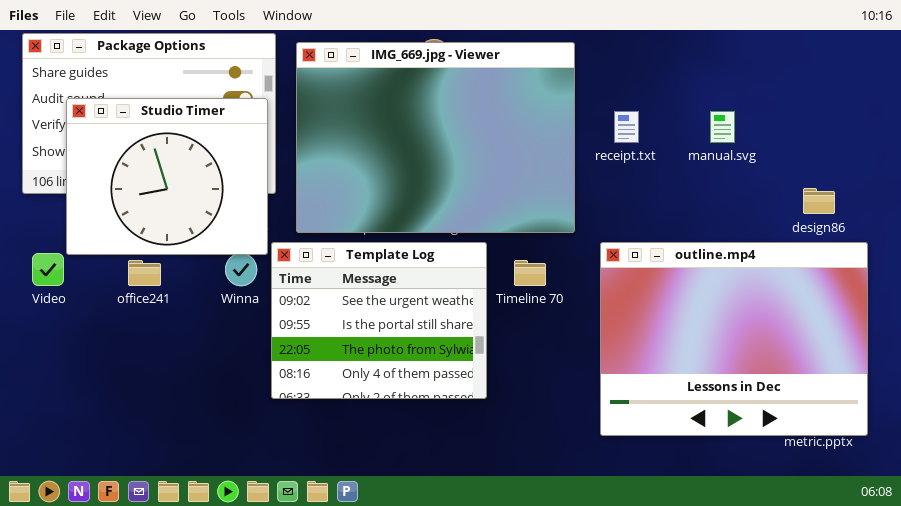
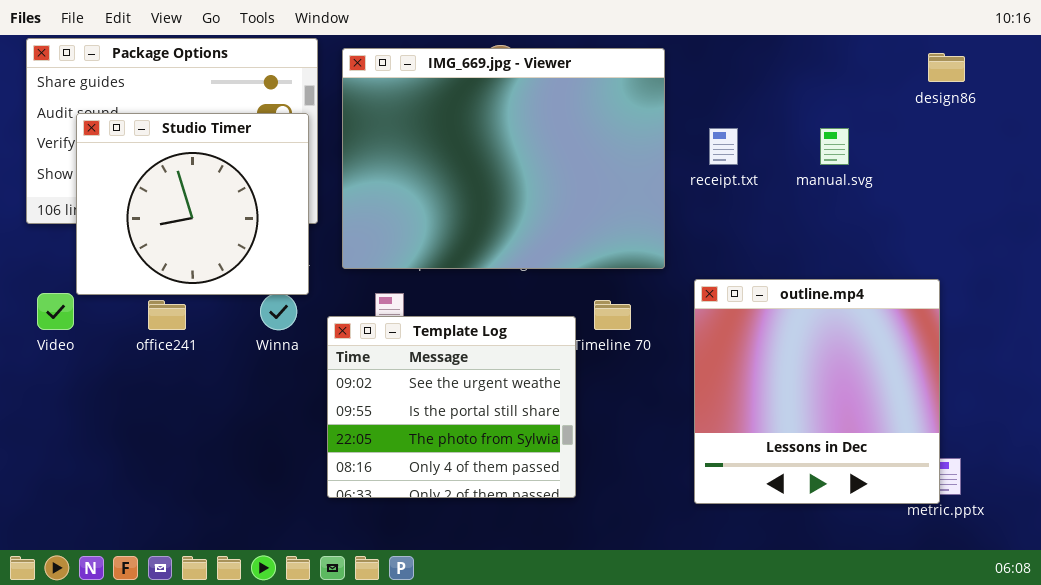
design86: [803,188,835,214] -> [928,53,965,82], moved
Template Log: [271,242,487,399] -> [327,316,576,498], moved
outline.mp4: [600,242,868,436] -> [694,279,940,504], resized

